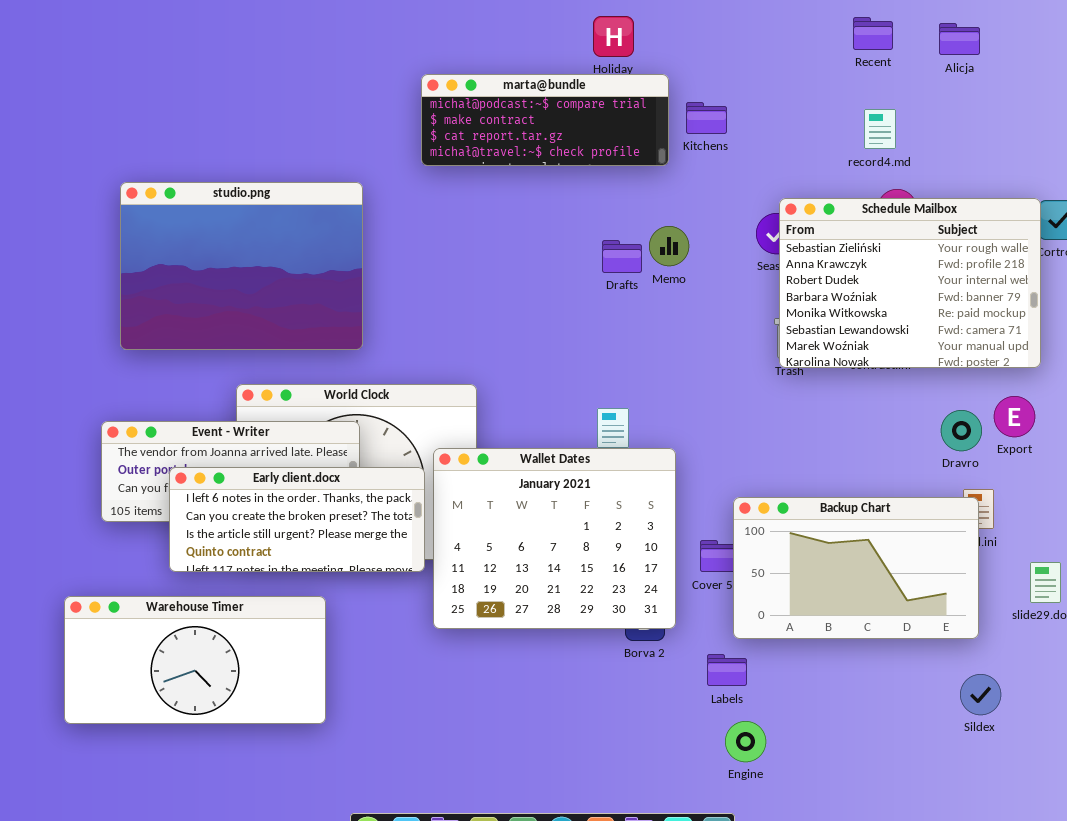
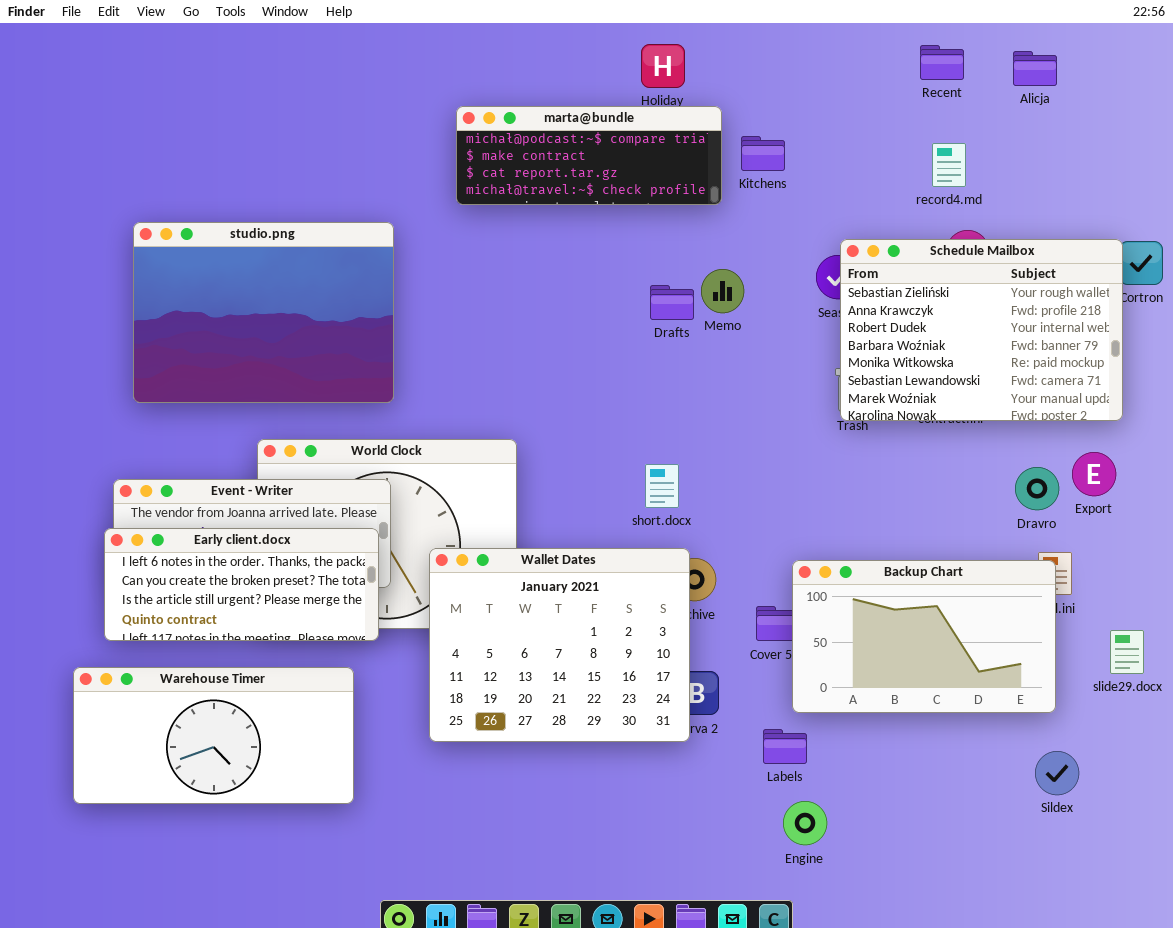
Wallet Dates: [433,448,676,629] -> [429,548,690,742], moved
Early client.docx: [169,467,425,572] -> [104,528,379,641], moved

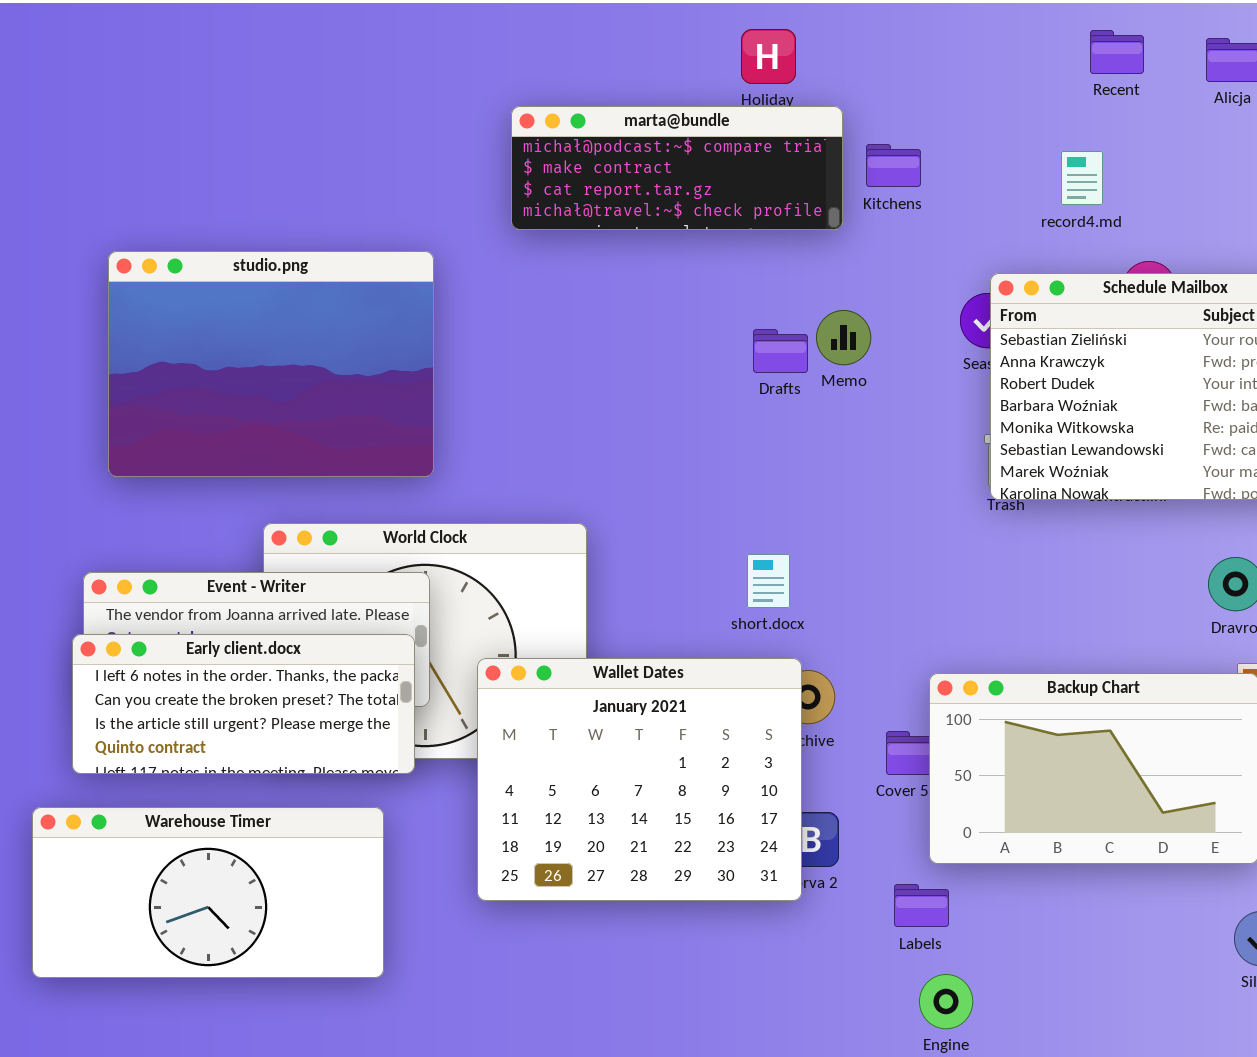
record4.md: [932,143,966,187] -> [1061,151,1103,205], moved

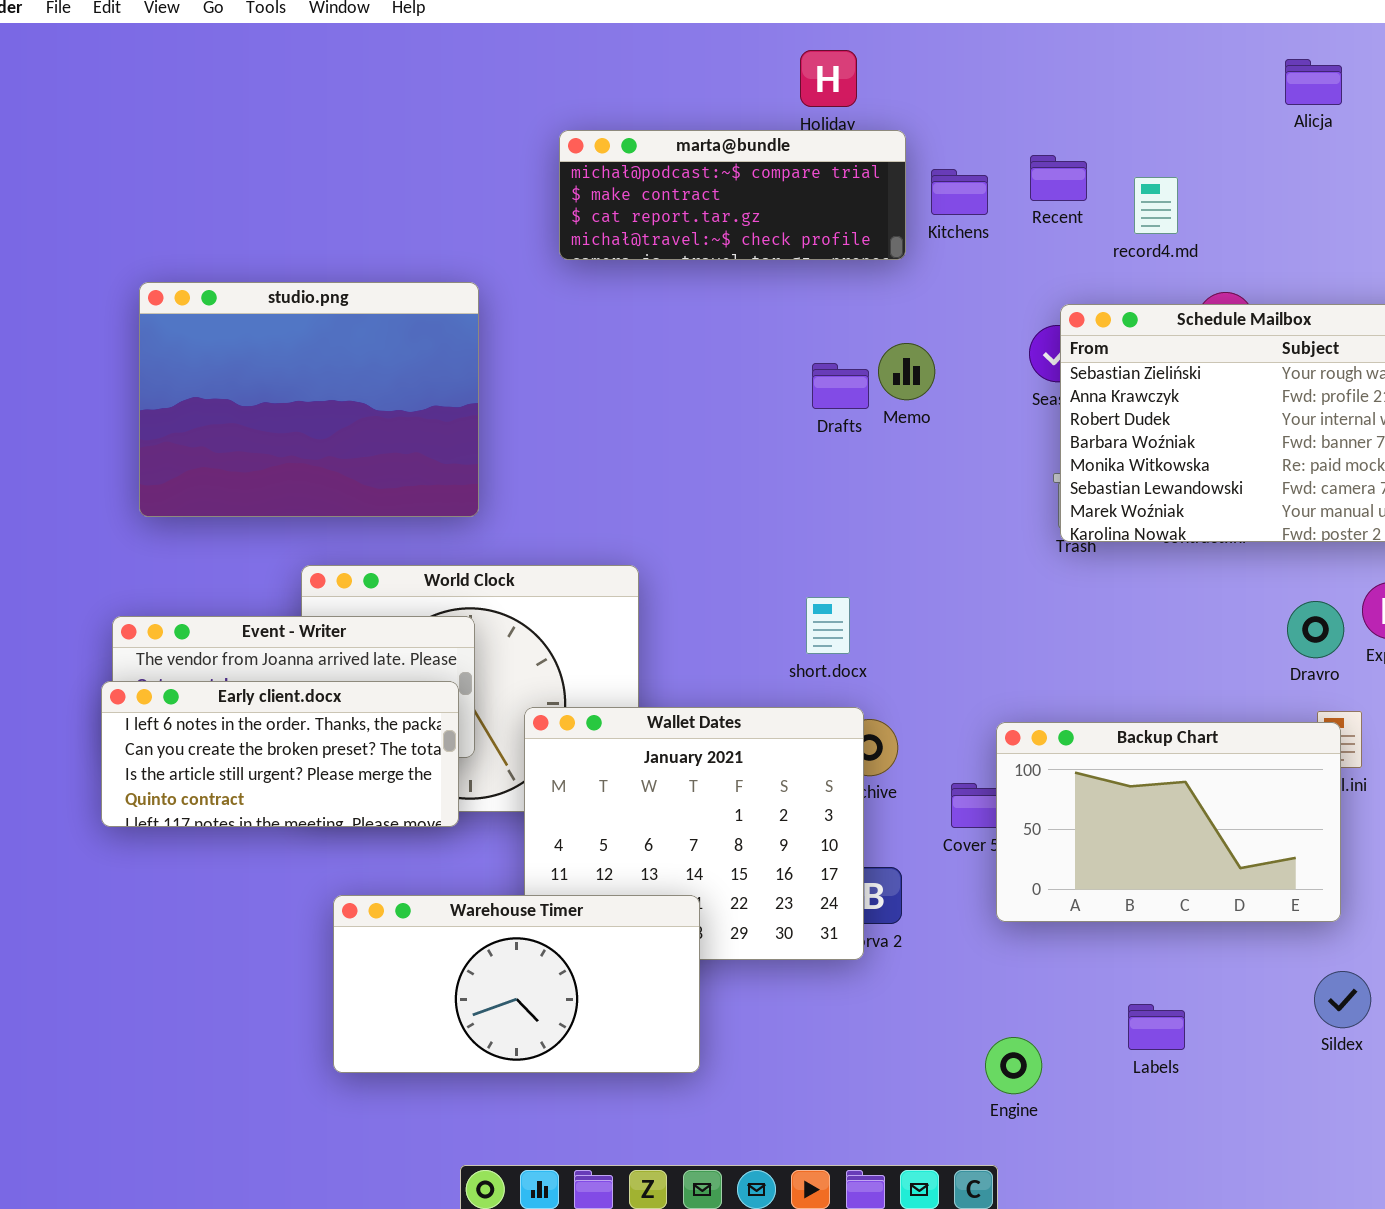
Recent: [1090,30,1144,74] -> [1030,155,1087,201], moved
Warehouse Timer: [32,807,384,978] -> [333,895,700,1073], moved
Labels: [894,884,949,927] -> [1128,1004,1185,1050], moved

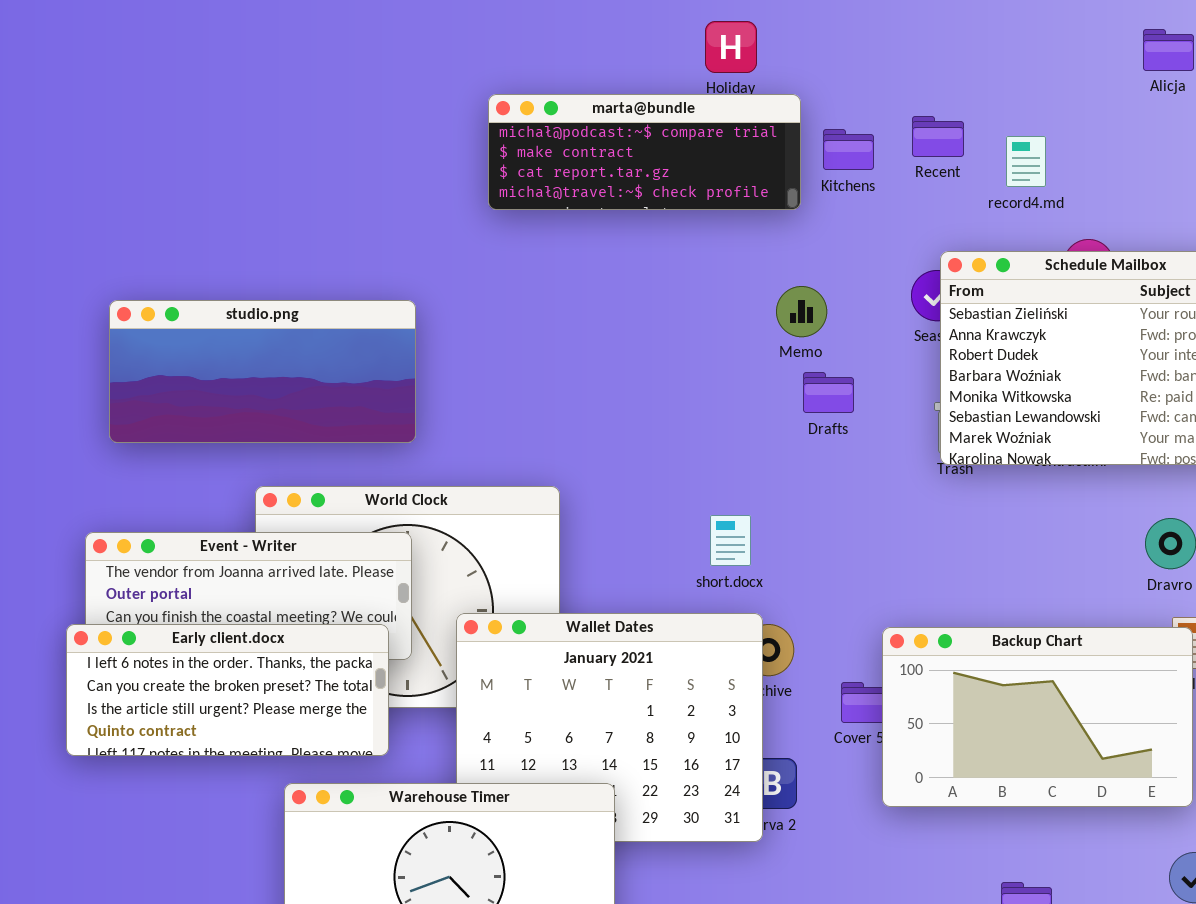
studio.png: [139,282,479,517] -> [109,300,416,443], resized
Drafts: [812,363,869,409] -> [803,372,854,413], moved
Early client.docx: [101,681,459,827] -> [66,624,389,756], moved

